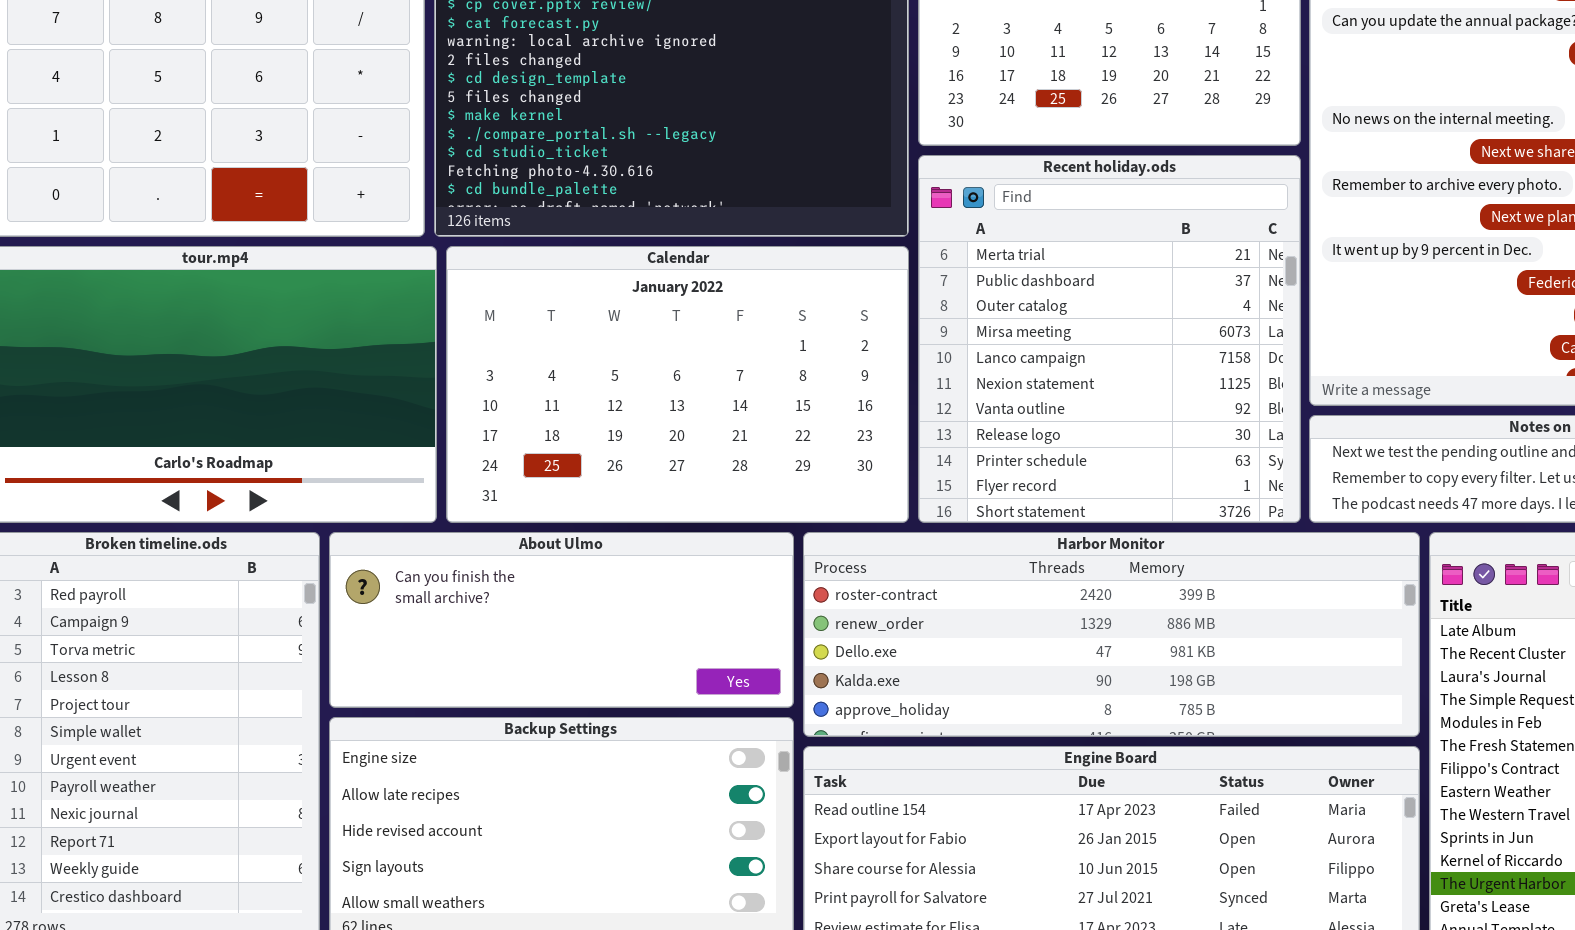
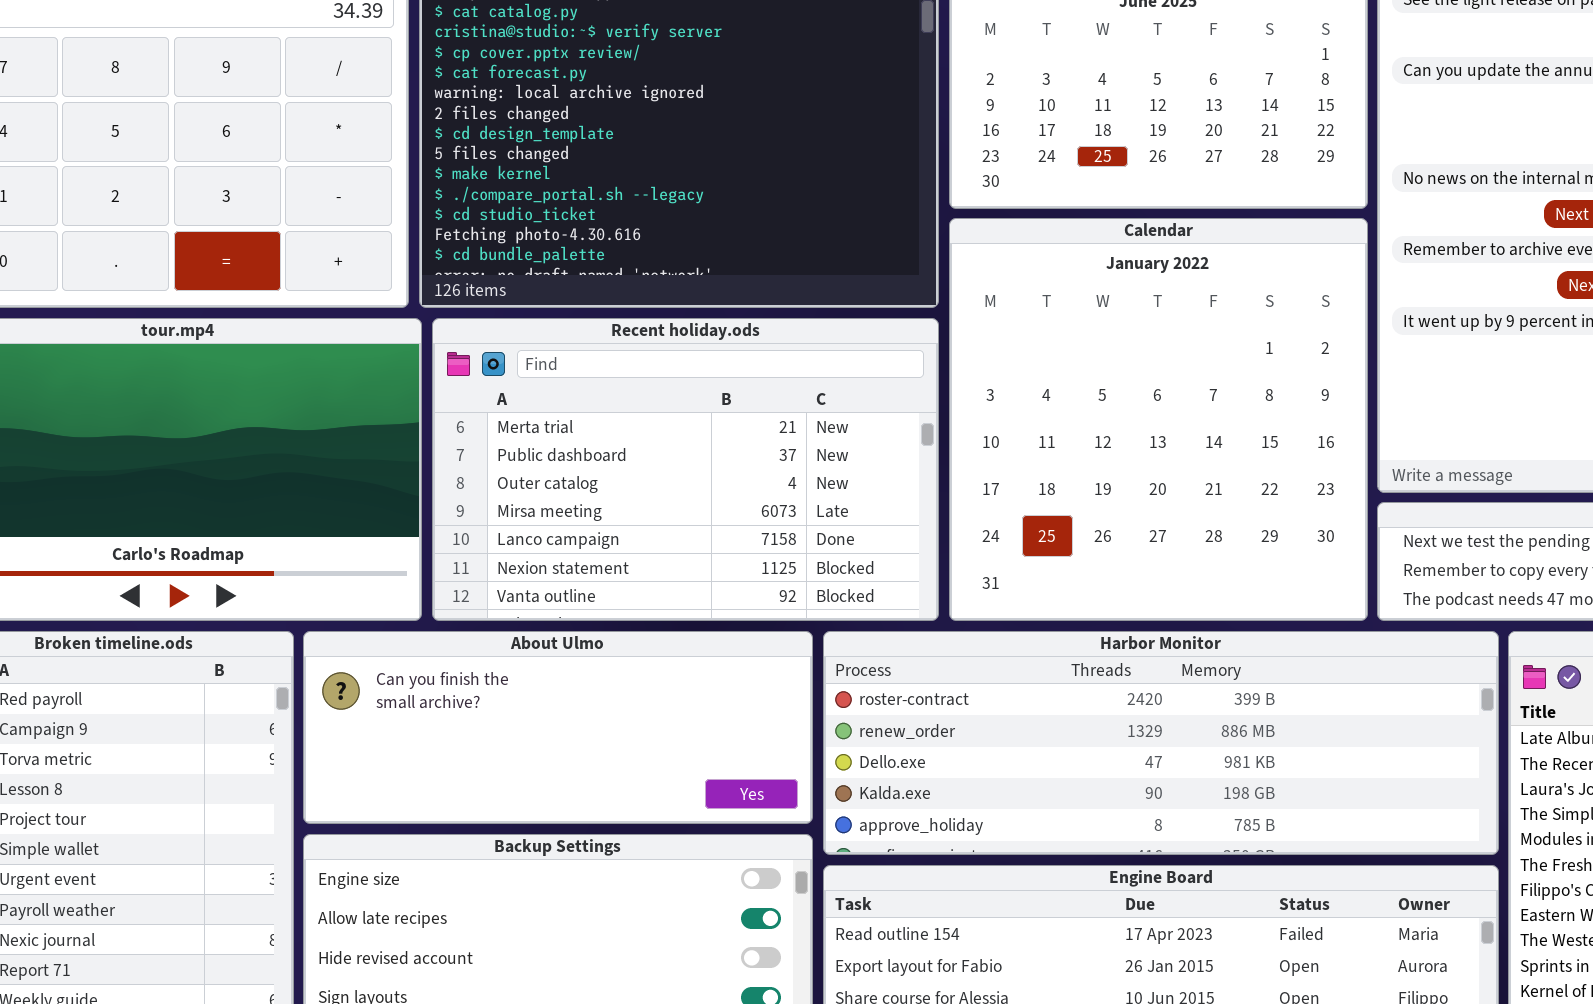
Recent holiday.ods: [918,155,1301,523] -> [432,318,939,621], moved, resized
Calendar: [446,246,909,523] -> [949,218,1368,621], moved, resized

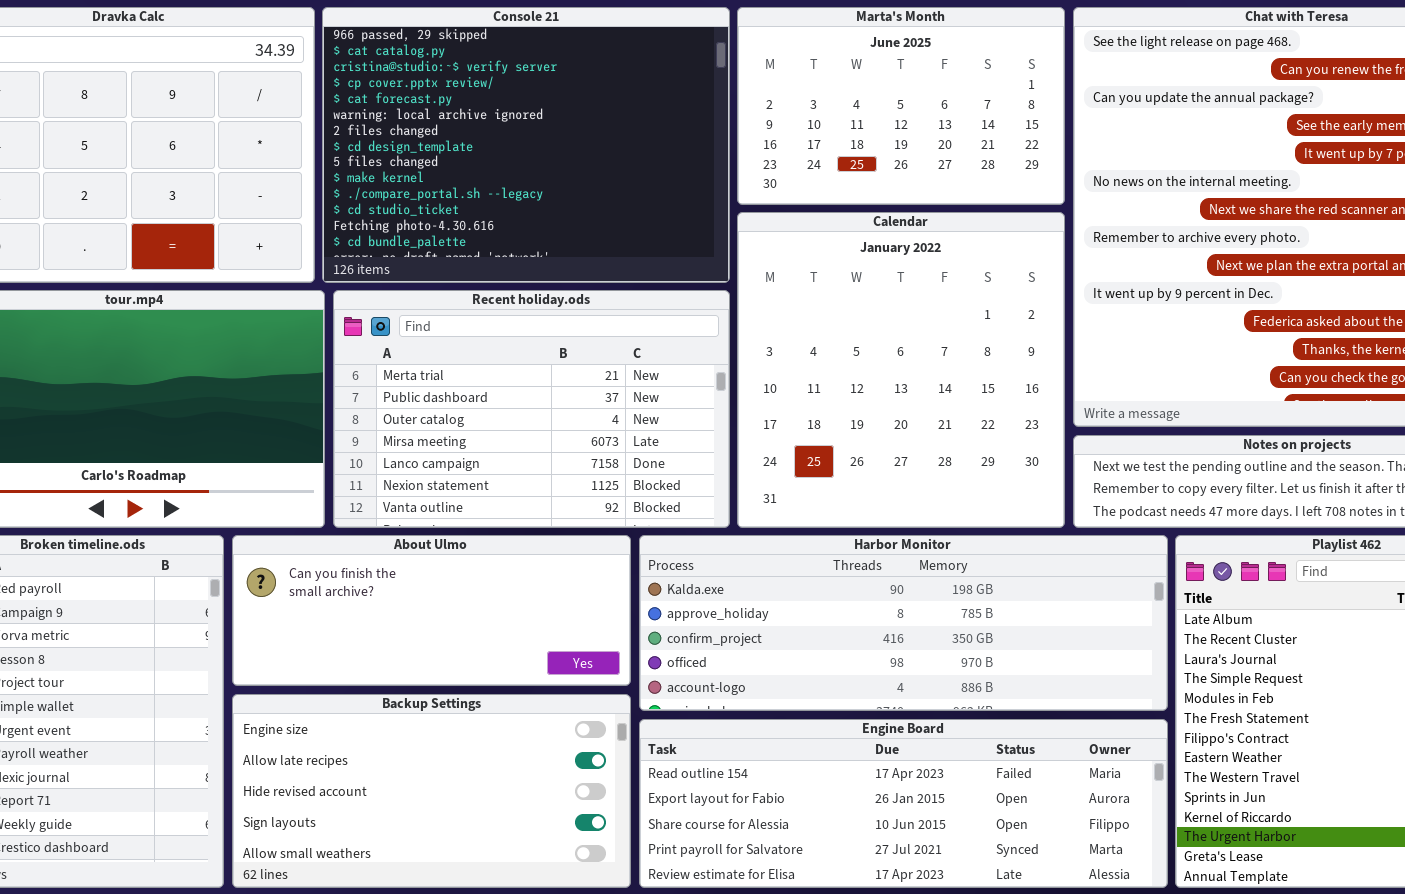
Harbor Monitor: [823,631,1499,855] -> [639,535,1168,711], scrolled down 3 rows

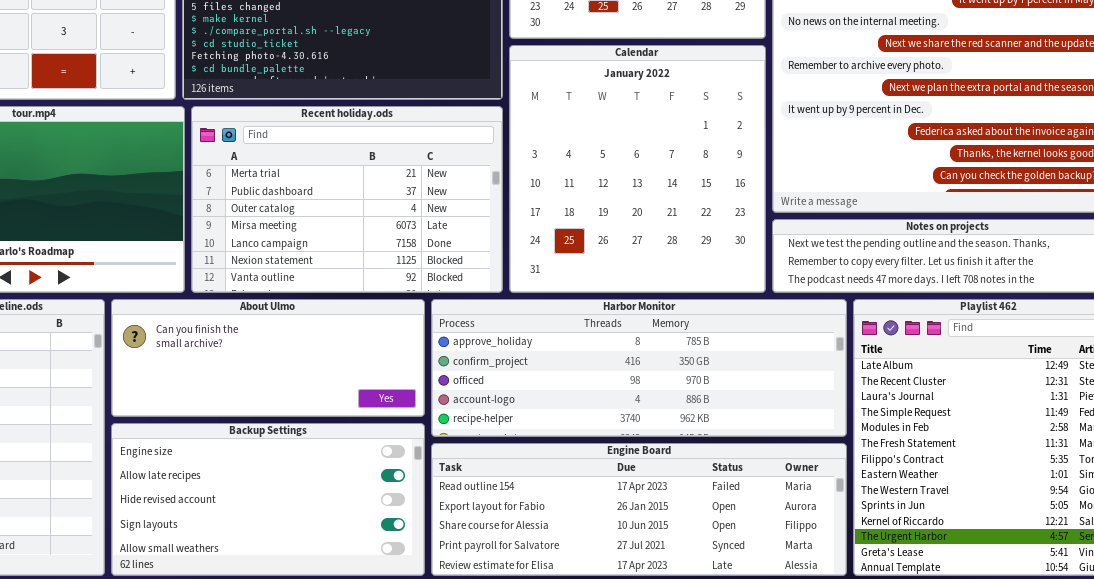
Harbor Monitor: [639,535,1168,711] -> [431,299,847,437], scrolled down 1 row

